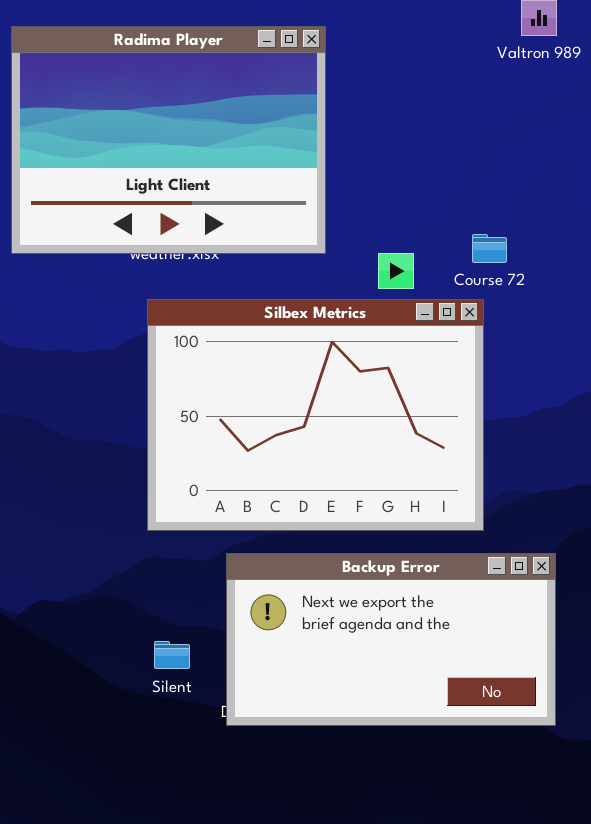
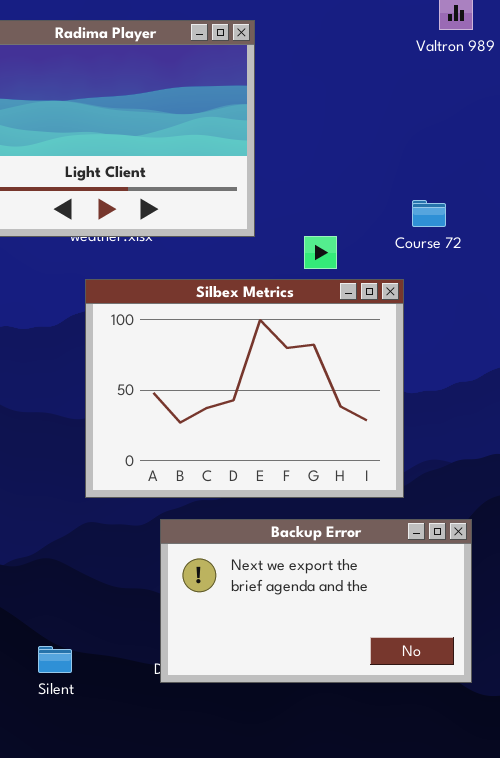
Course 72: [472,234,507,263] -> [412,200,446,227], moved
Silent: [154,641,190,669] -> [38,646,72,673], moved

